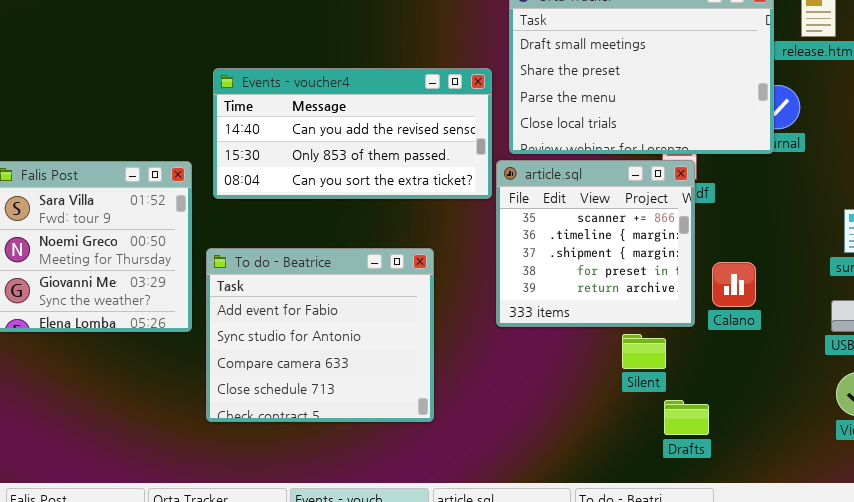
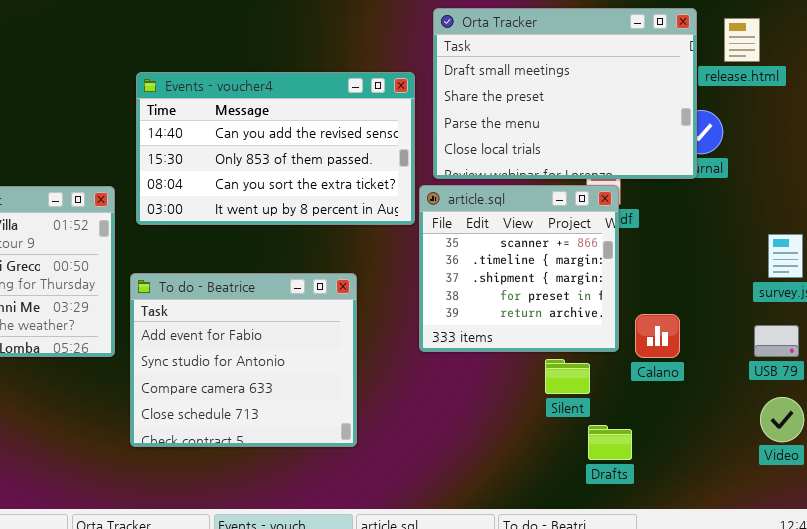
Events - voucher4: [213,68,492,199] -> [136,72,415,225], resized
Calano: [712,262,756,307] -> [635,314,680,358], moved

